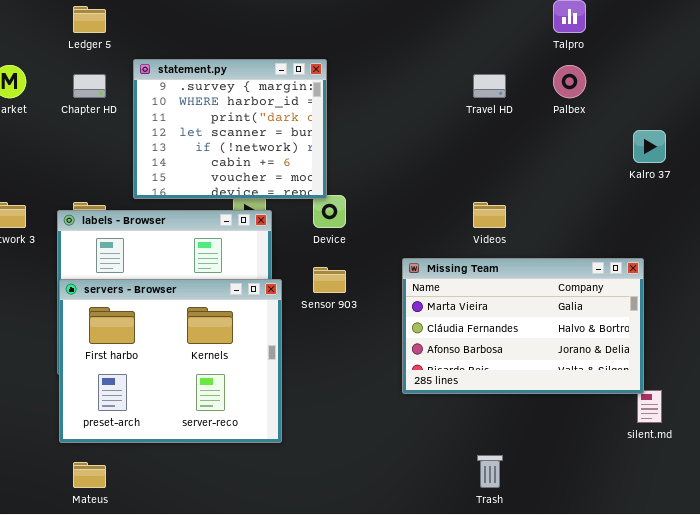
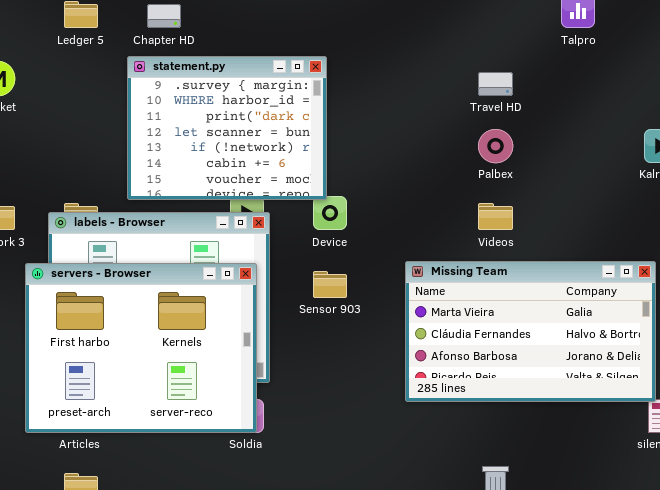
Palbex: [553,65,586,98] -> [478,129,513,163], moved
Chapter HD: [73,74,106,98] -> [147,4,181,28], moved
servers - Browser: [59,279,282,443] -> [25,263,257,433], moved

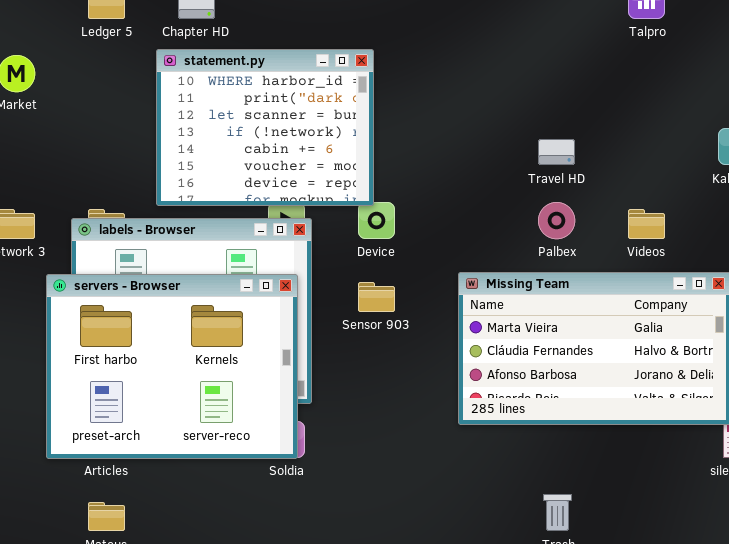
statement.py: [127,56,327,200] -> [156,49,374,206], scrolled down 1 row
Travel HD: [478,72,513,96] -> [538,139,575,165], moved
Palbex: [478,129,513,163] -> [538,202,575,239], moved
Videos: [478,203,513,230] -> [628,209,665,239], moved

